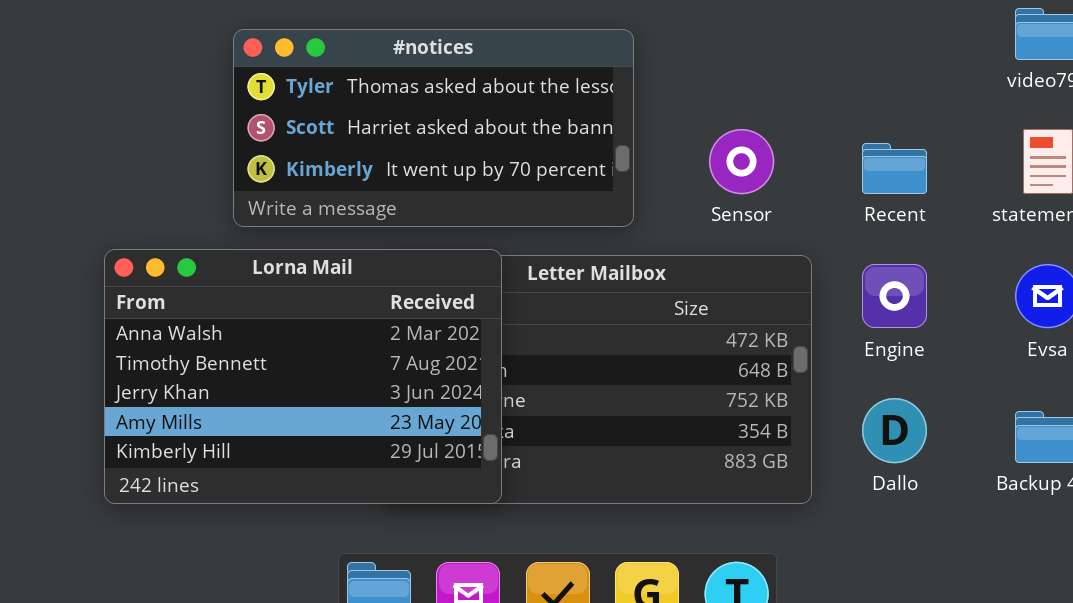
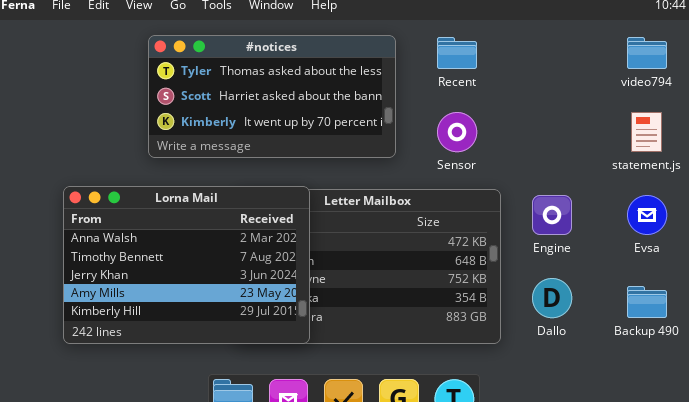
#notices: [233,29,634,227] -> [148,35,396,158], moved
Recent: [862,143,927,194] -> [437,37,477,69], moved

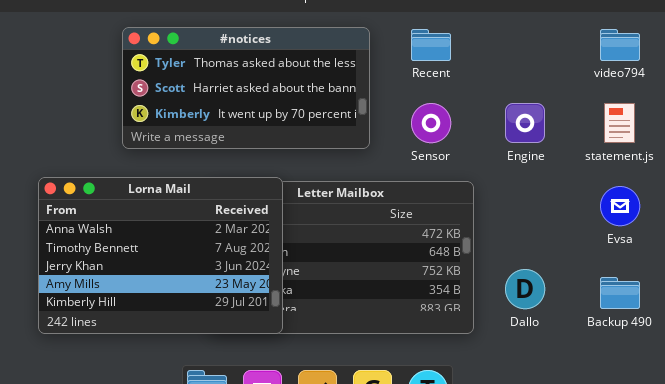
Engine: [532,195,572,235] -> [505,103,545,143], moved

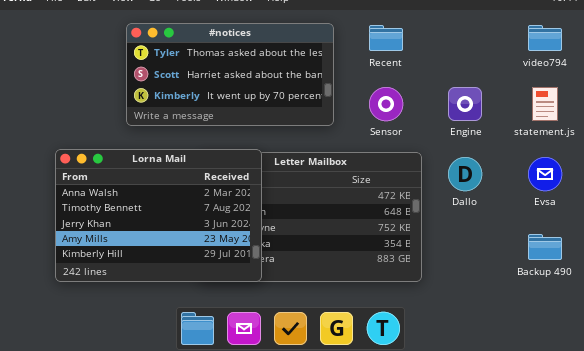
Dallo: [505,269,545,309] -> [448,157,482,191], moved

